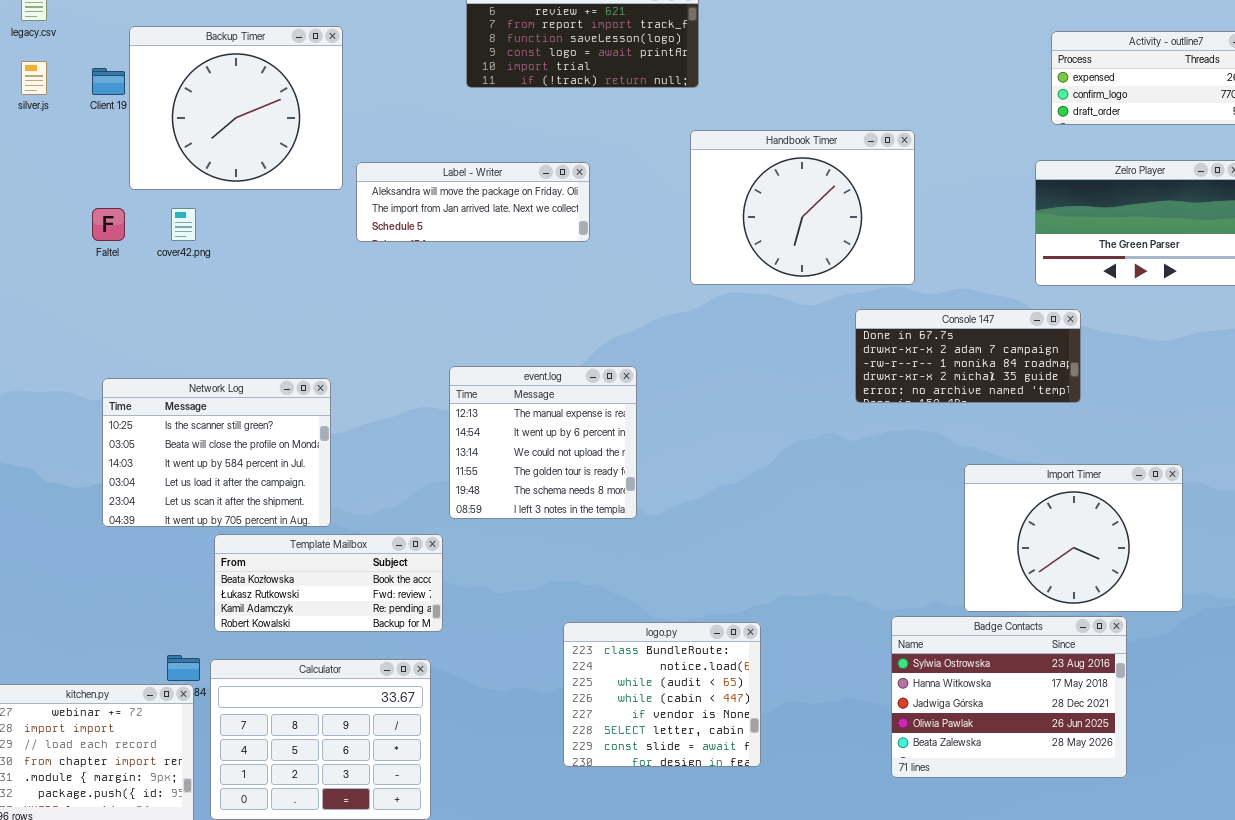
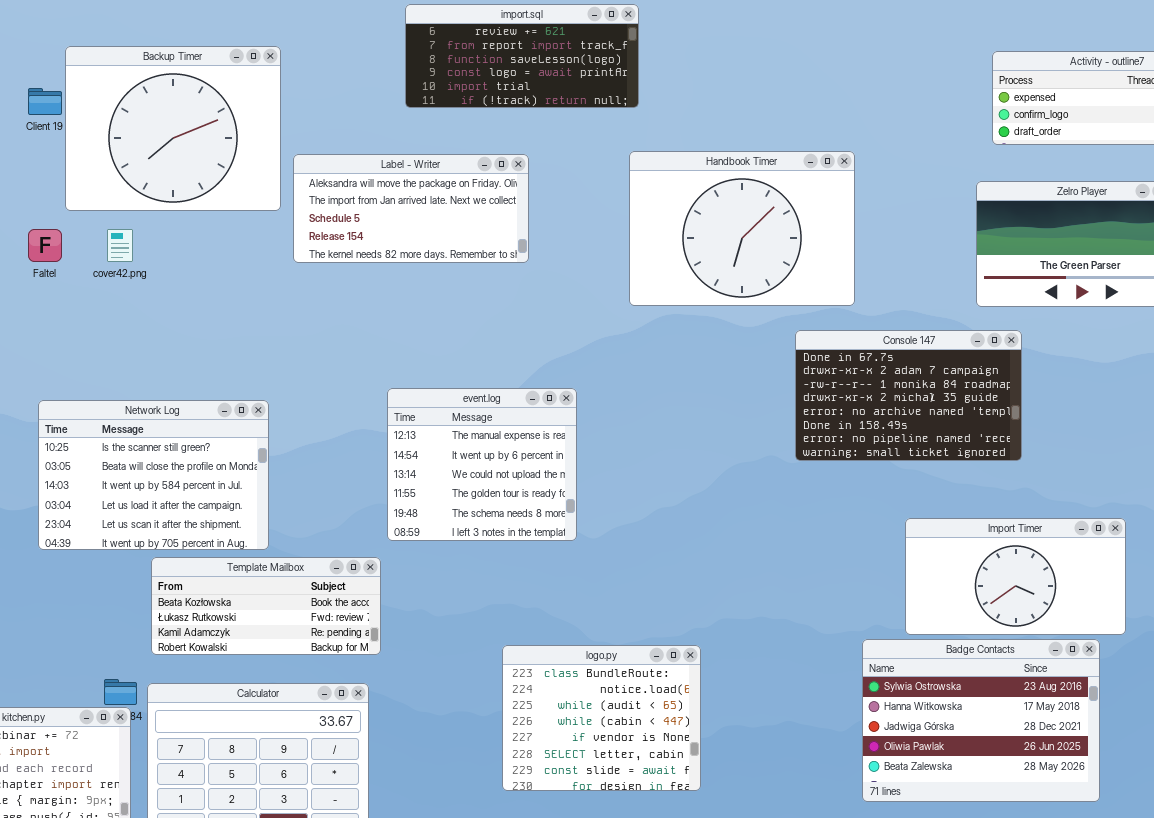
Label - Writer: [356,162,590,242] -> [293,154,529,263], resized
Console 147: [855,309,1081,403] -> [795,330,1022,461], resized
Import Timer: [964,464,1183,612] -> [905,518,1126,635], resized
Badge Contacts: [891,616,1127,778] -> [862,639,1100,802], moved

